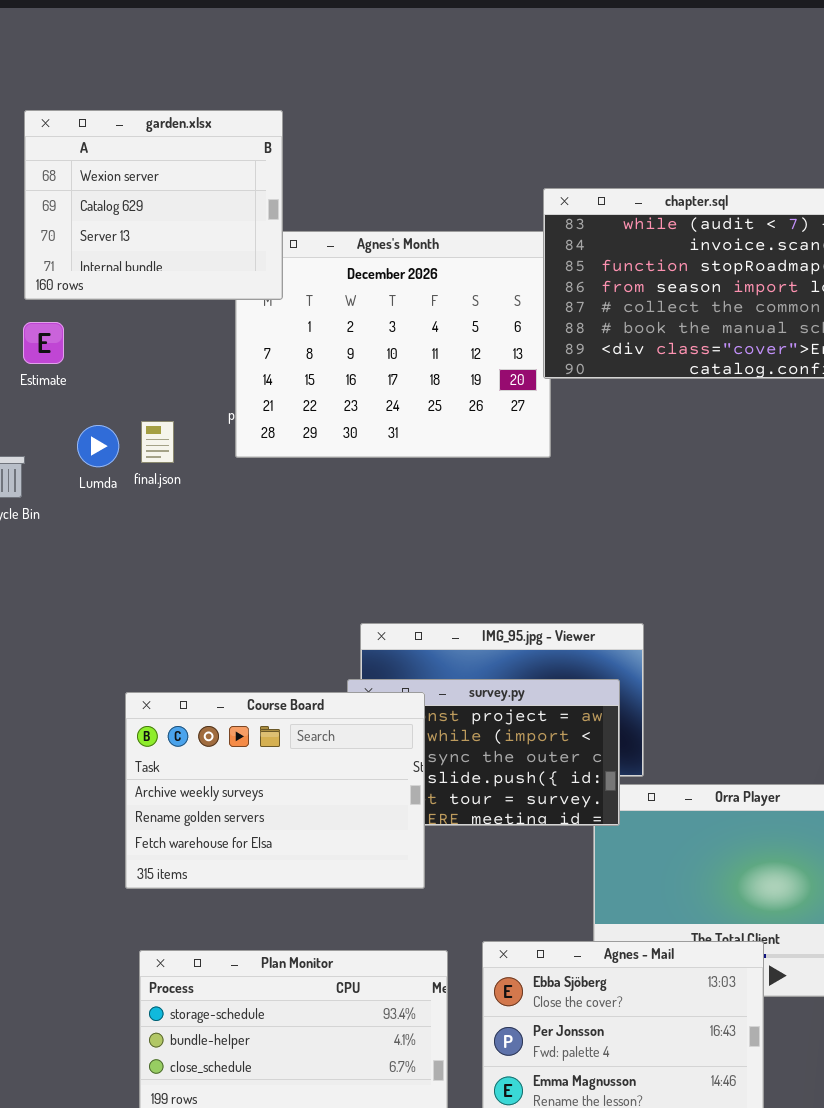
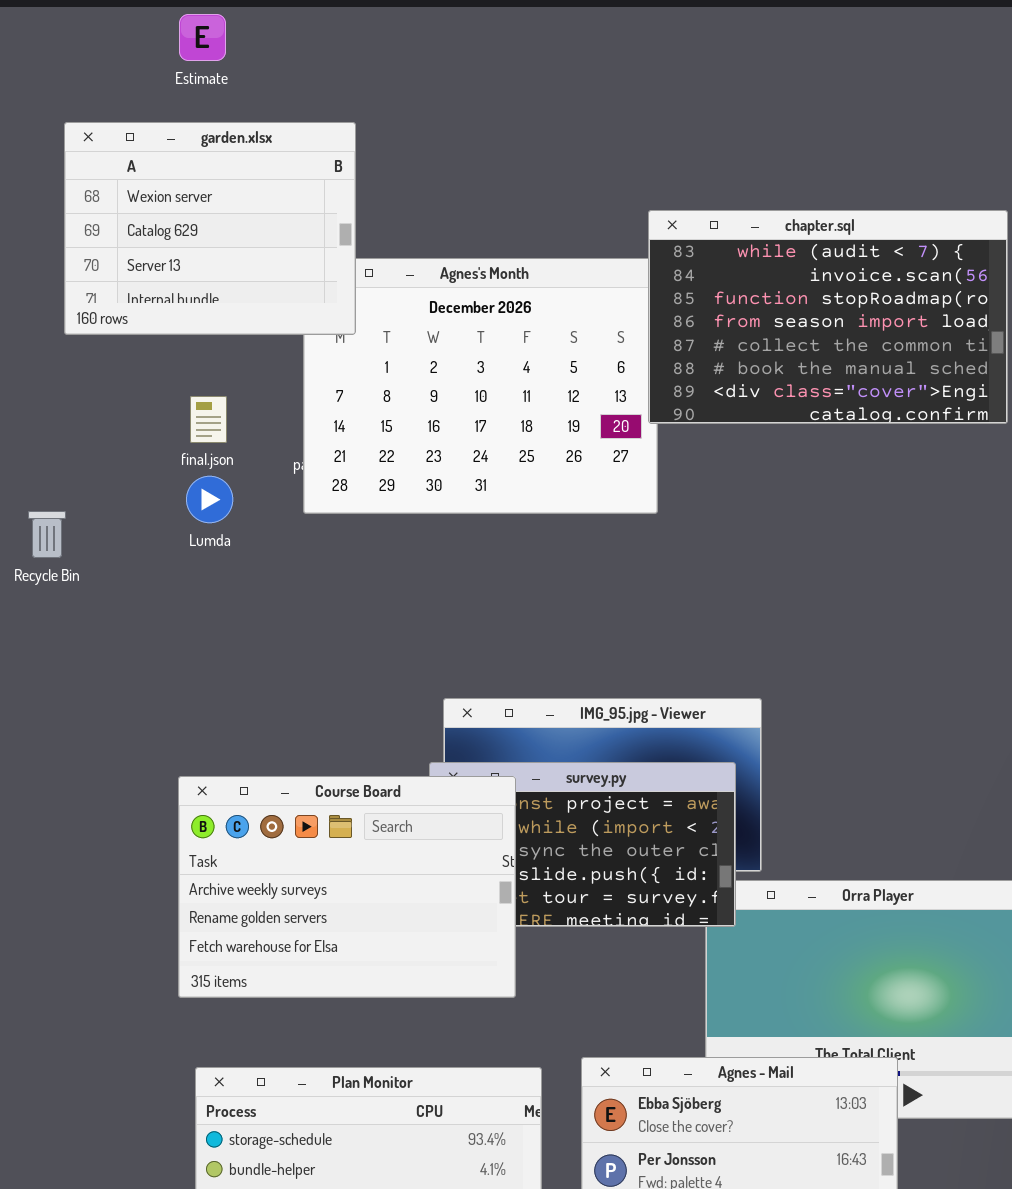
Estimate: [23,322,64,364] -> [179,14,226,61], moved
final.json: [141,421,174,463] -> [190,396,227,443], moved
Lumda: [77,425,119,467] -> [186,476,233,523], moved

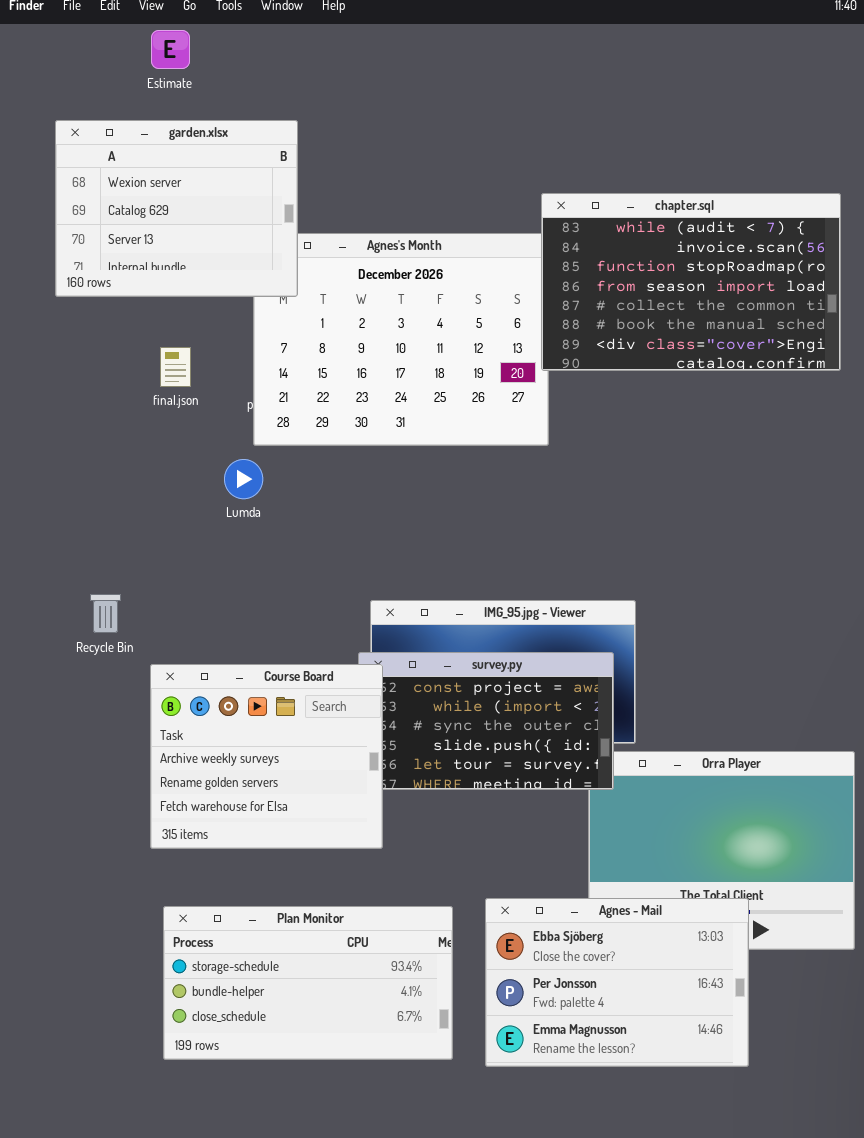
Lumda: [186,476,233,523] -> [224,459,263,499], moved
Recycle Bin: [28,511,66,558] -> [90,594,121,633], moved
Course Board: [178,776,516,998] -> [150,664,383,849], resized

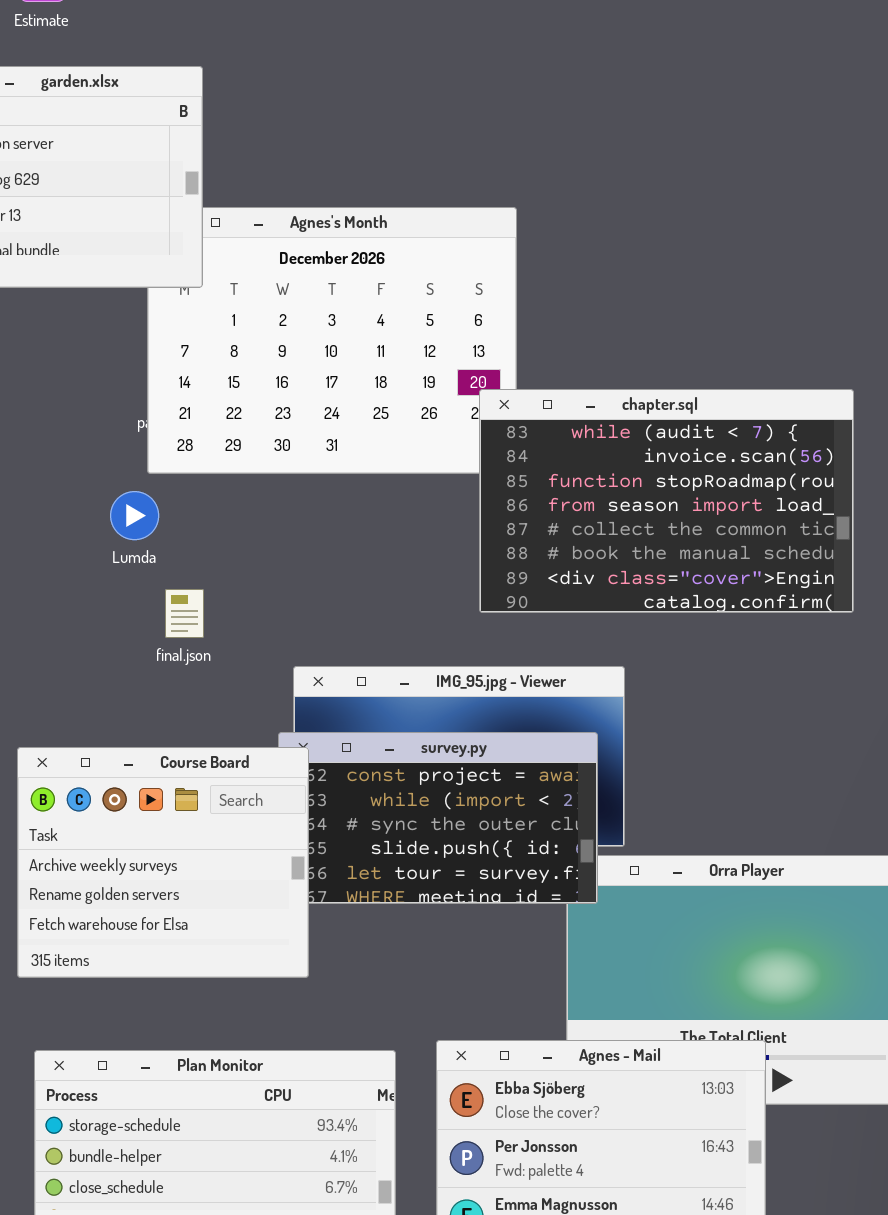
chapter.sql: [541,193,841,371] -> [479,389,854,613], moved
final.json: [160,347,191,387] -> [165,589,204,638], moved

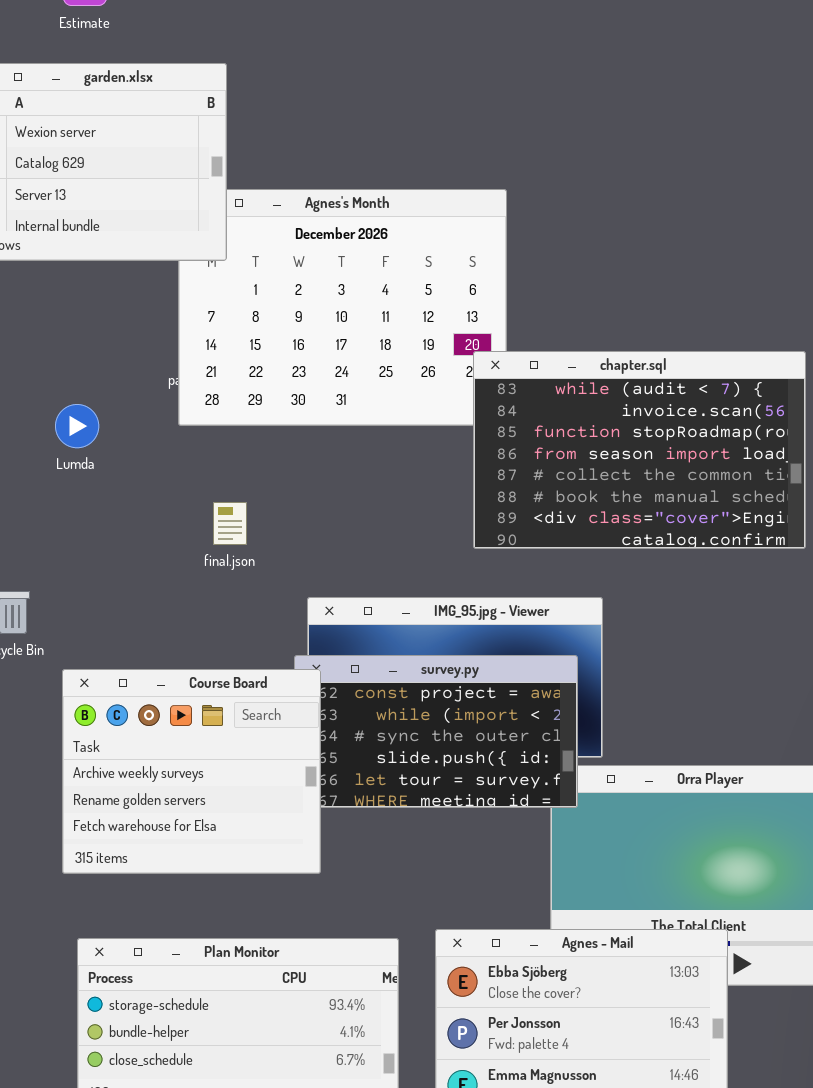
Lumda: [110,491,159,540] -> [55,404,99,448], moved
final.json: [165,589,204,638] -> [213,502,247,545], moved

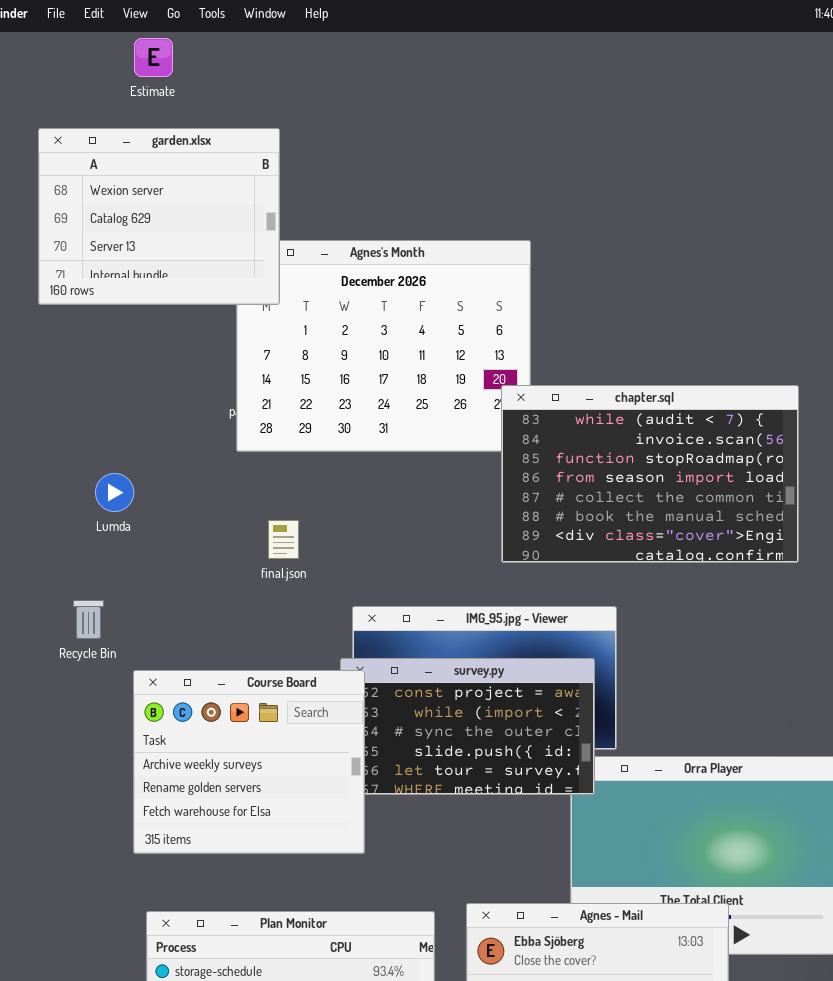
Lumda: [55,404,99,448] -> [95,473,134,512], moved

